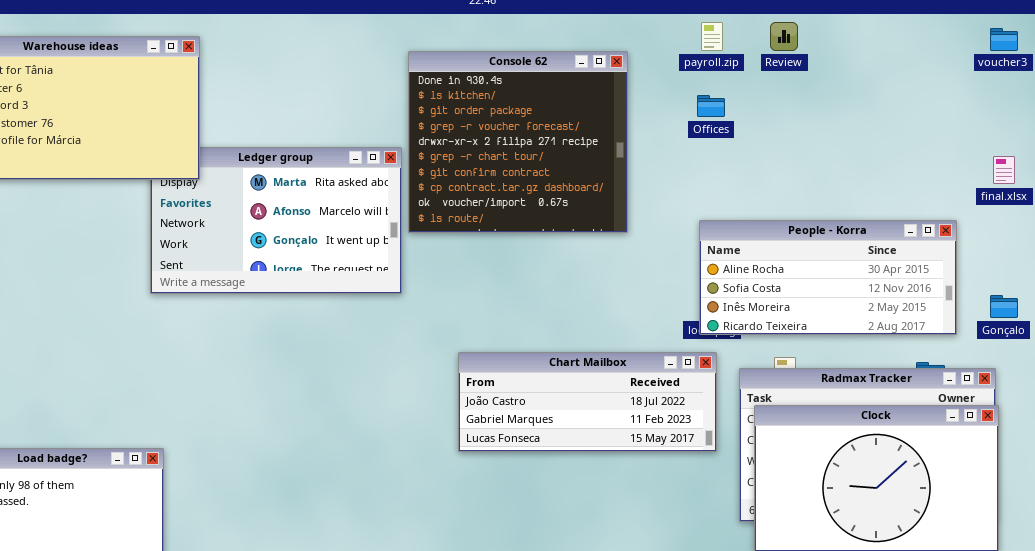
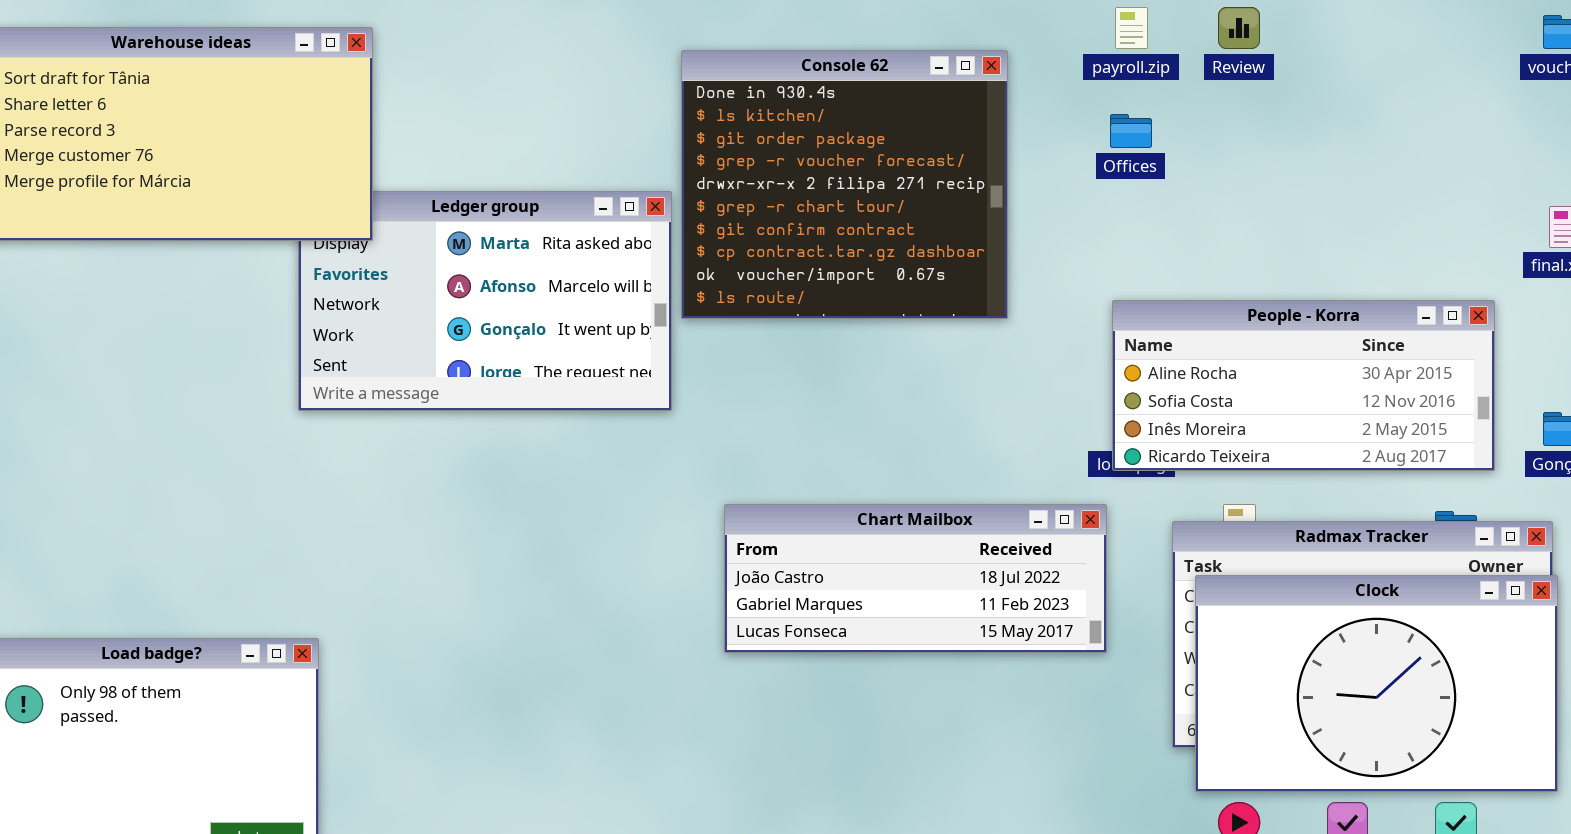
Chart Mailbox: [458,352,717,452] -> [724,504,1107,653], moved

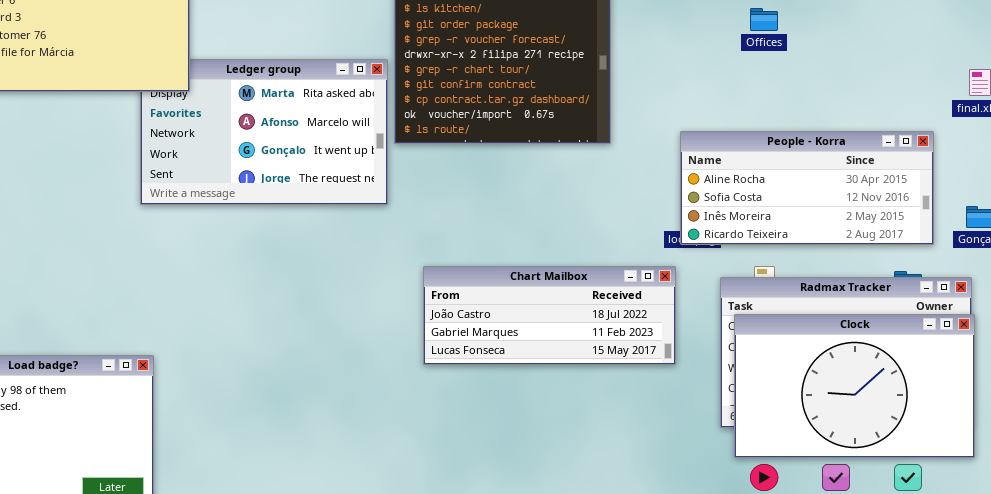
Offices: [1110,114,1152,148] -> [750,8,778,31], moved

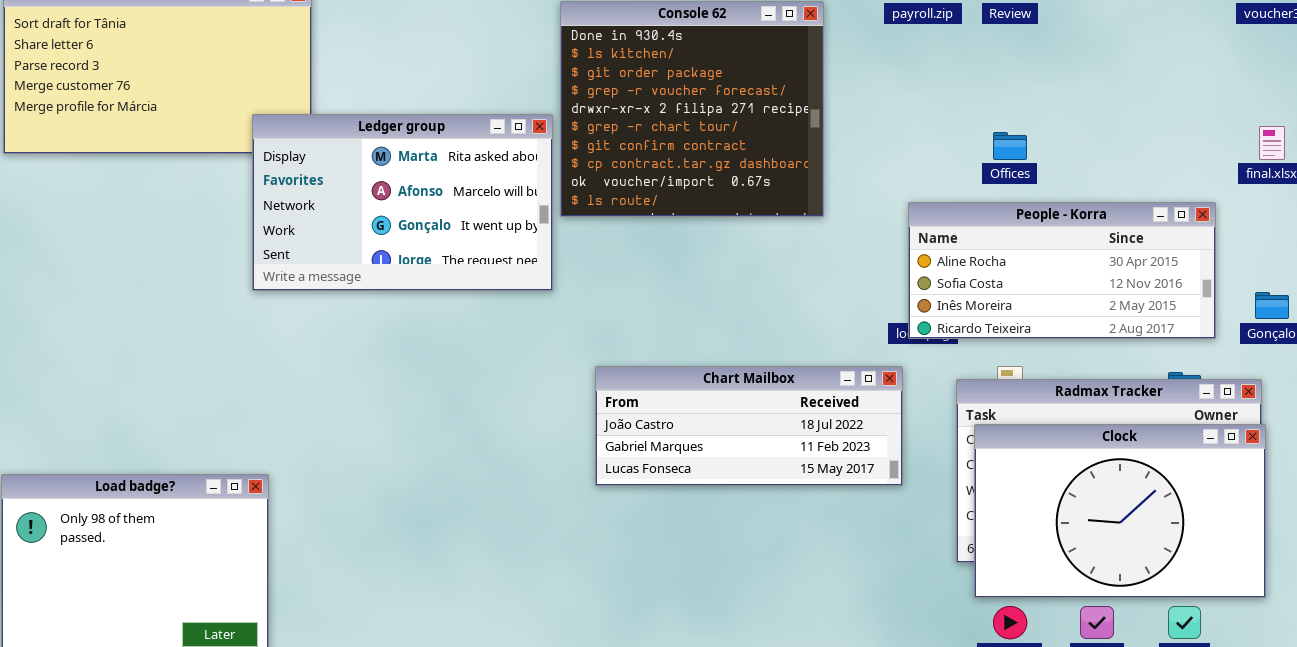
Offices: [750,8,778,31] -> [993,132,1027,160], moved
Ledger group: [140,59,388,205] -> [252,114,553,291], raised

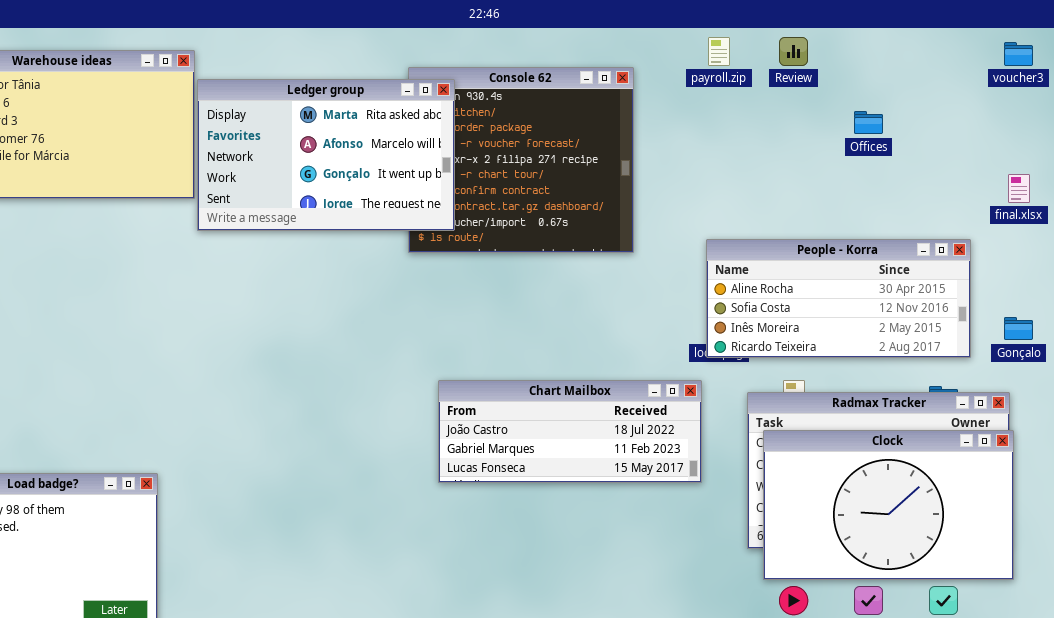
Ledger group: [252,114,553,291] -> [197,79,455,231], moved
Offices: [993,132,1027,160] -> [854,111,883,134], moved

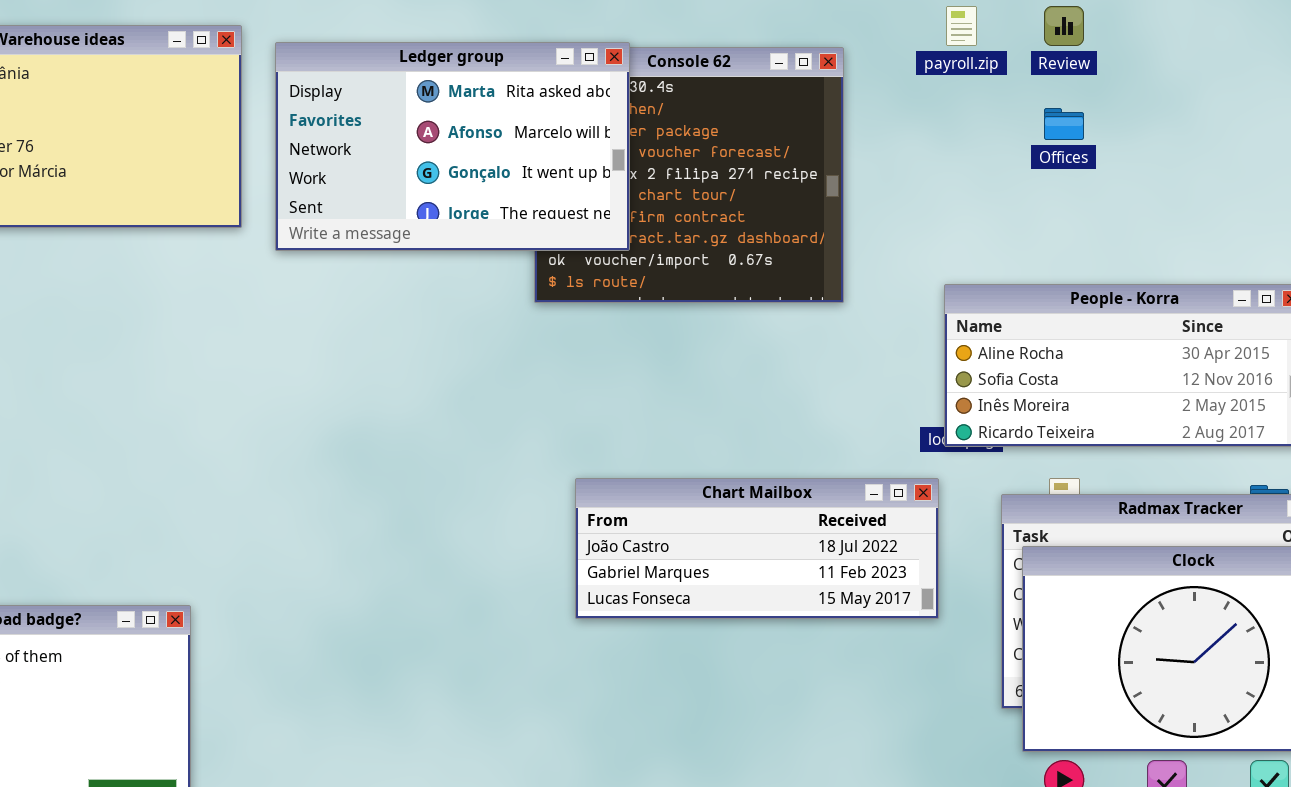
Ledger group: [197,79,455,231] -> [275,42,630,251], moved
Offices: [854,111,883,134] -> [1044,108,1084,140], moved

